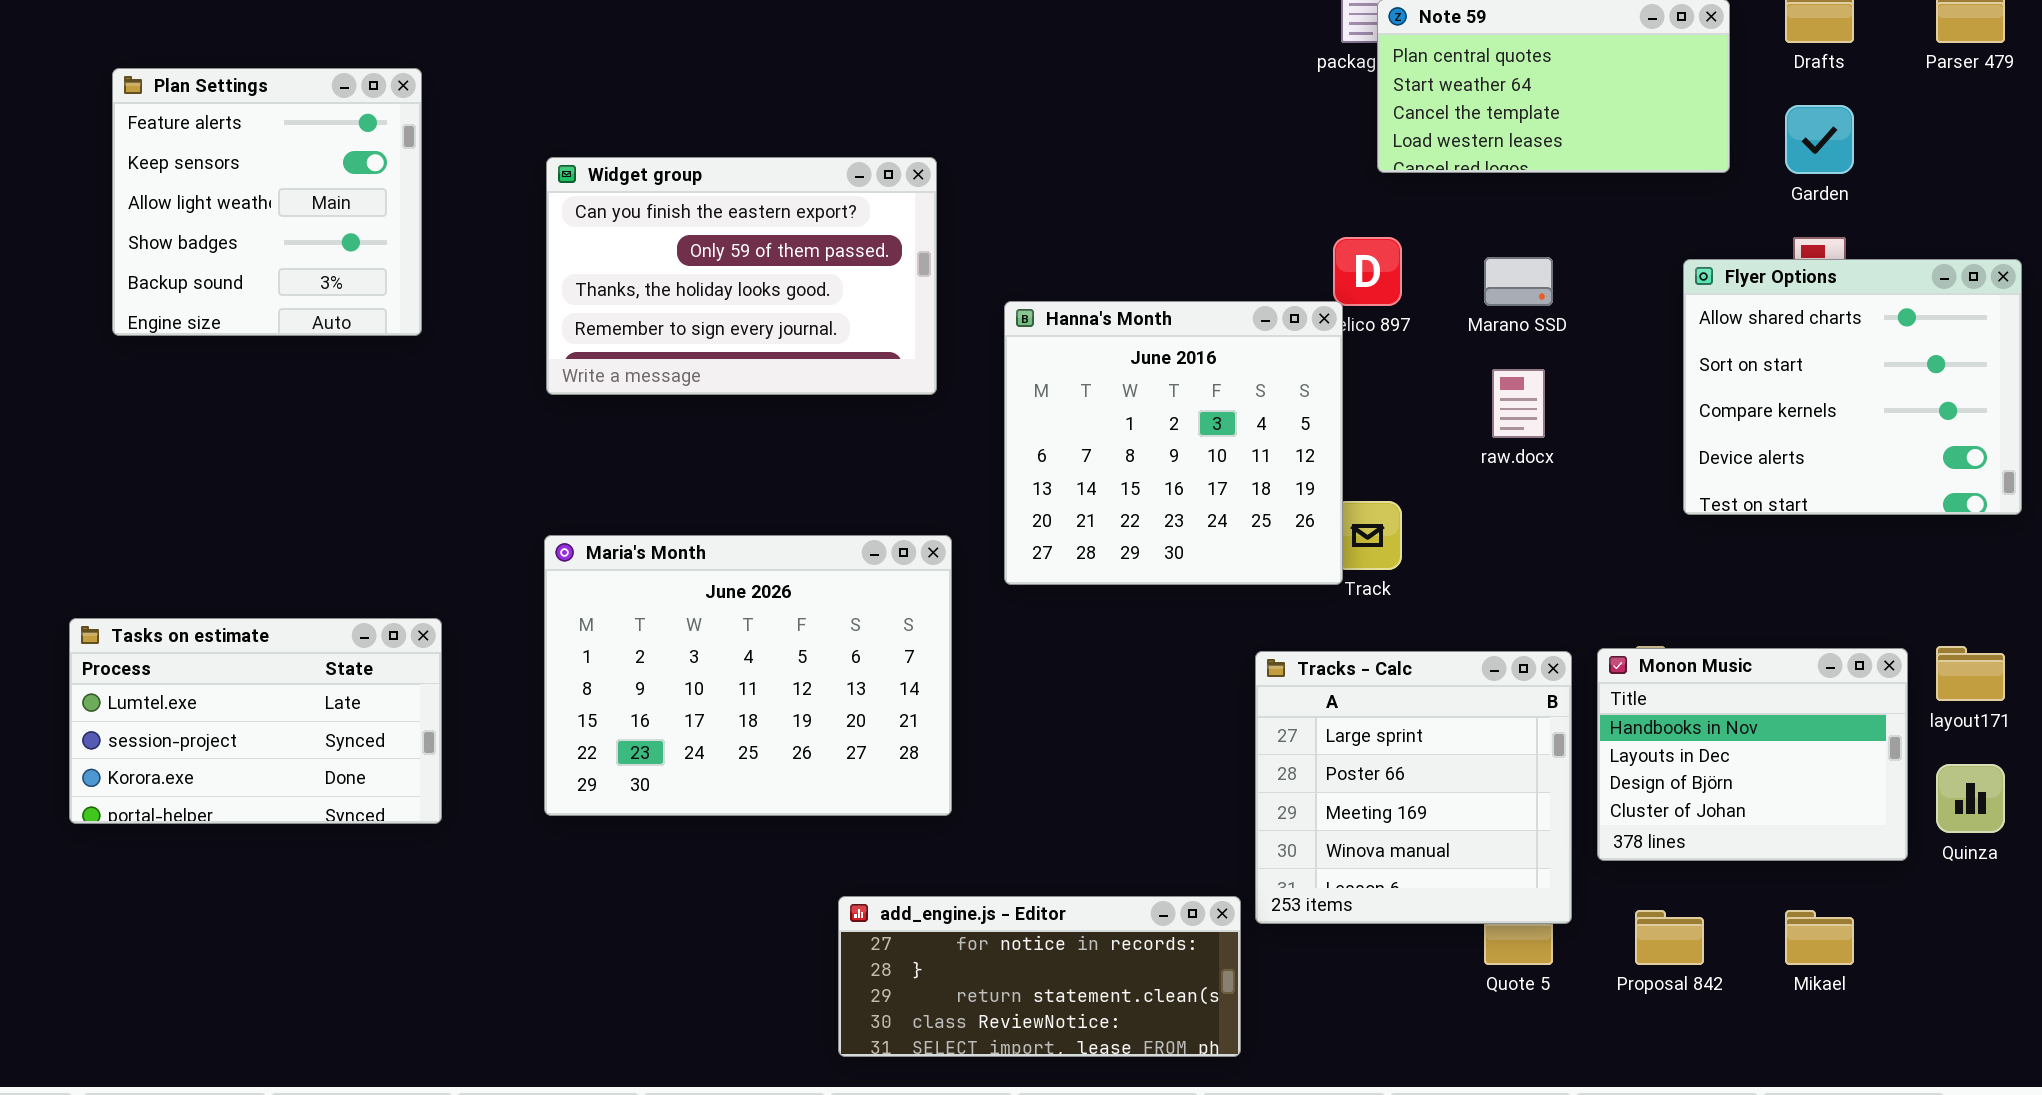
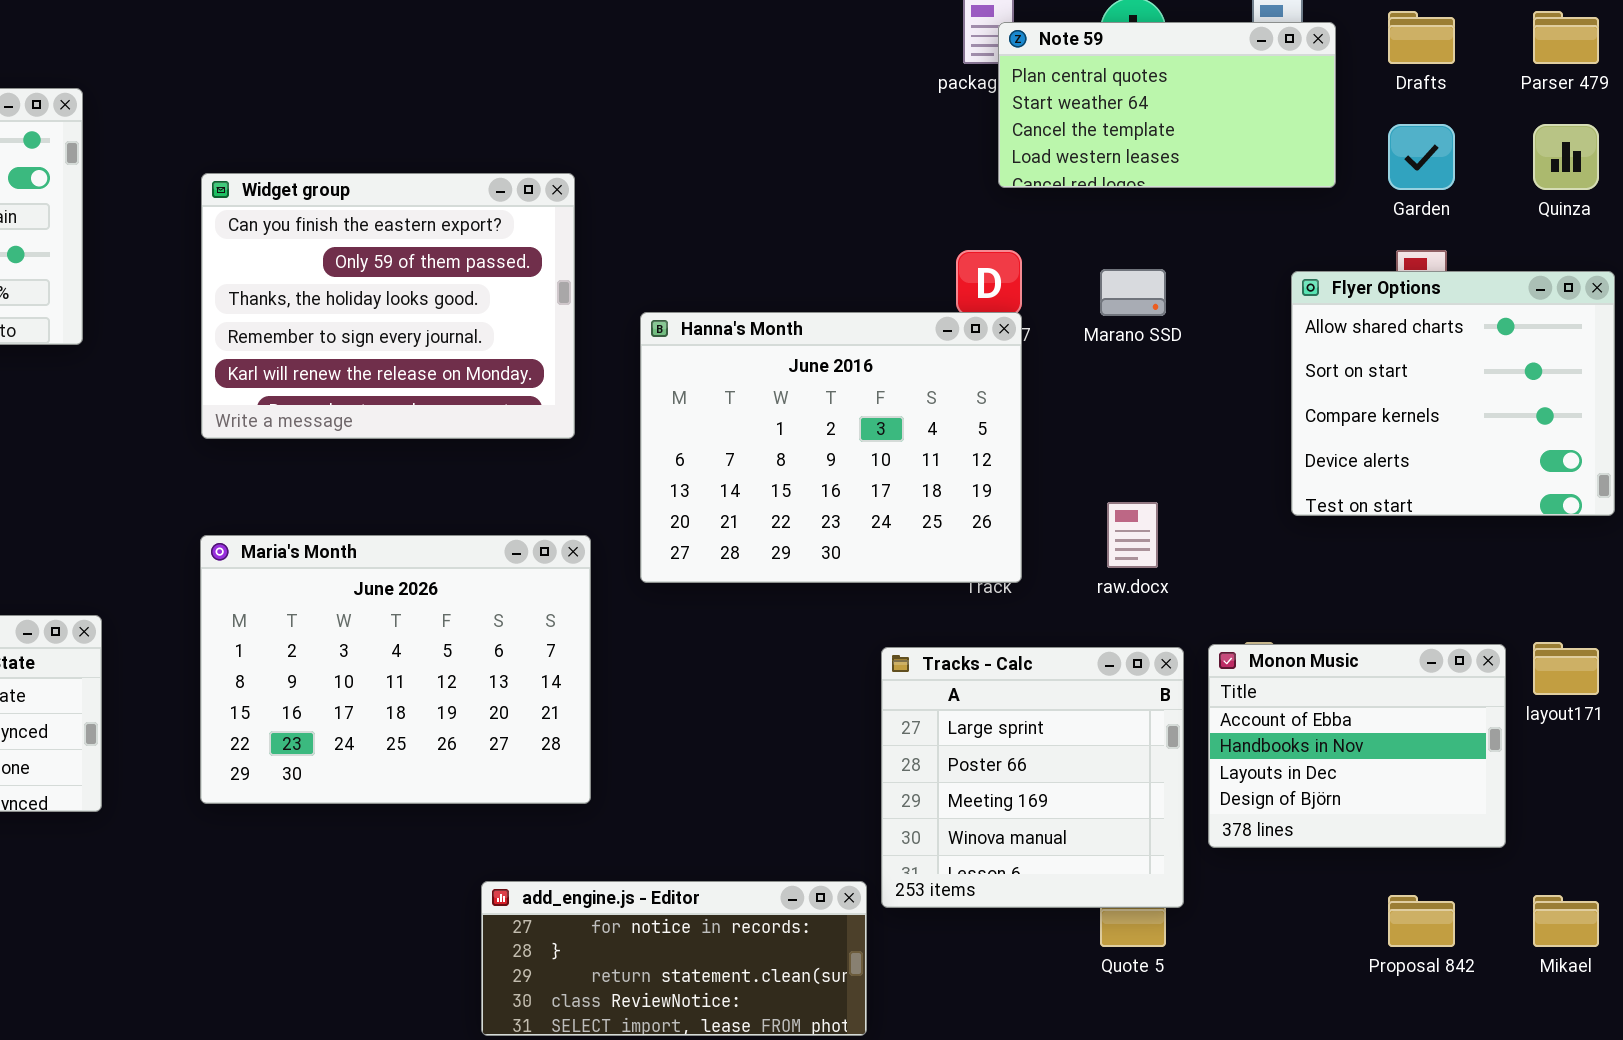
Widget group: [546,157,937,395] -> [201,173,575,439], resized
Hanna's Month: [1004,301,1343,585] -> [640,312,1022,583], resized
raw.docx: [1492,369,1545,438] -> [1107,502,1158,568], moved
Monon Music: [1597,648,1908,861] -> [1208,644,1506,848], scrolled up 1 row
Quinza: [1936,764,2005,833] -> [1533,124,1599,190], moved
Proposal 842: [1635,910,1704,965] -> [1388,895,1455,947], moved
Mikael: [1785,910,1854,965] -> [1533,895,1599,947], moved

